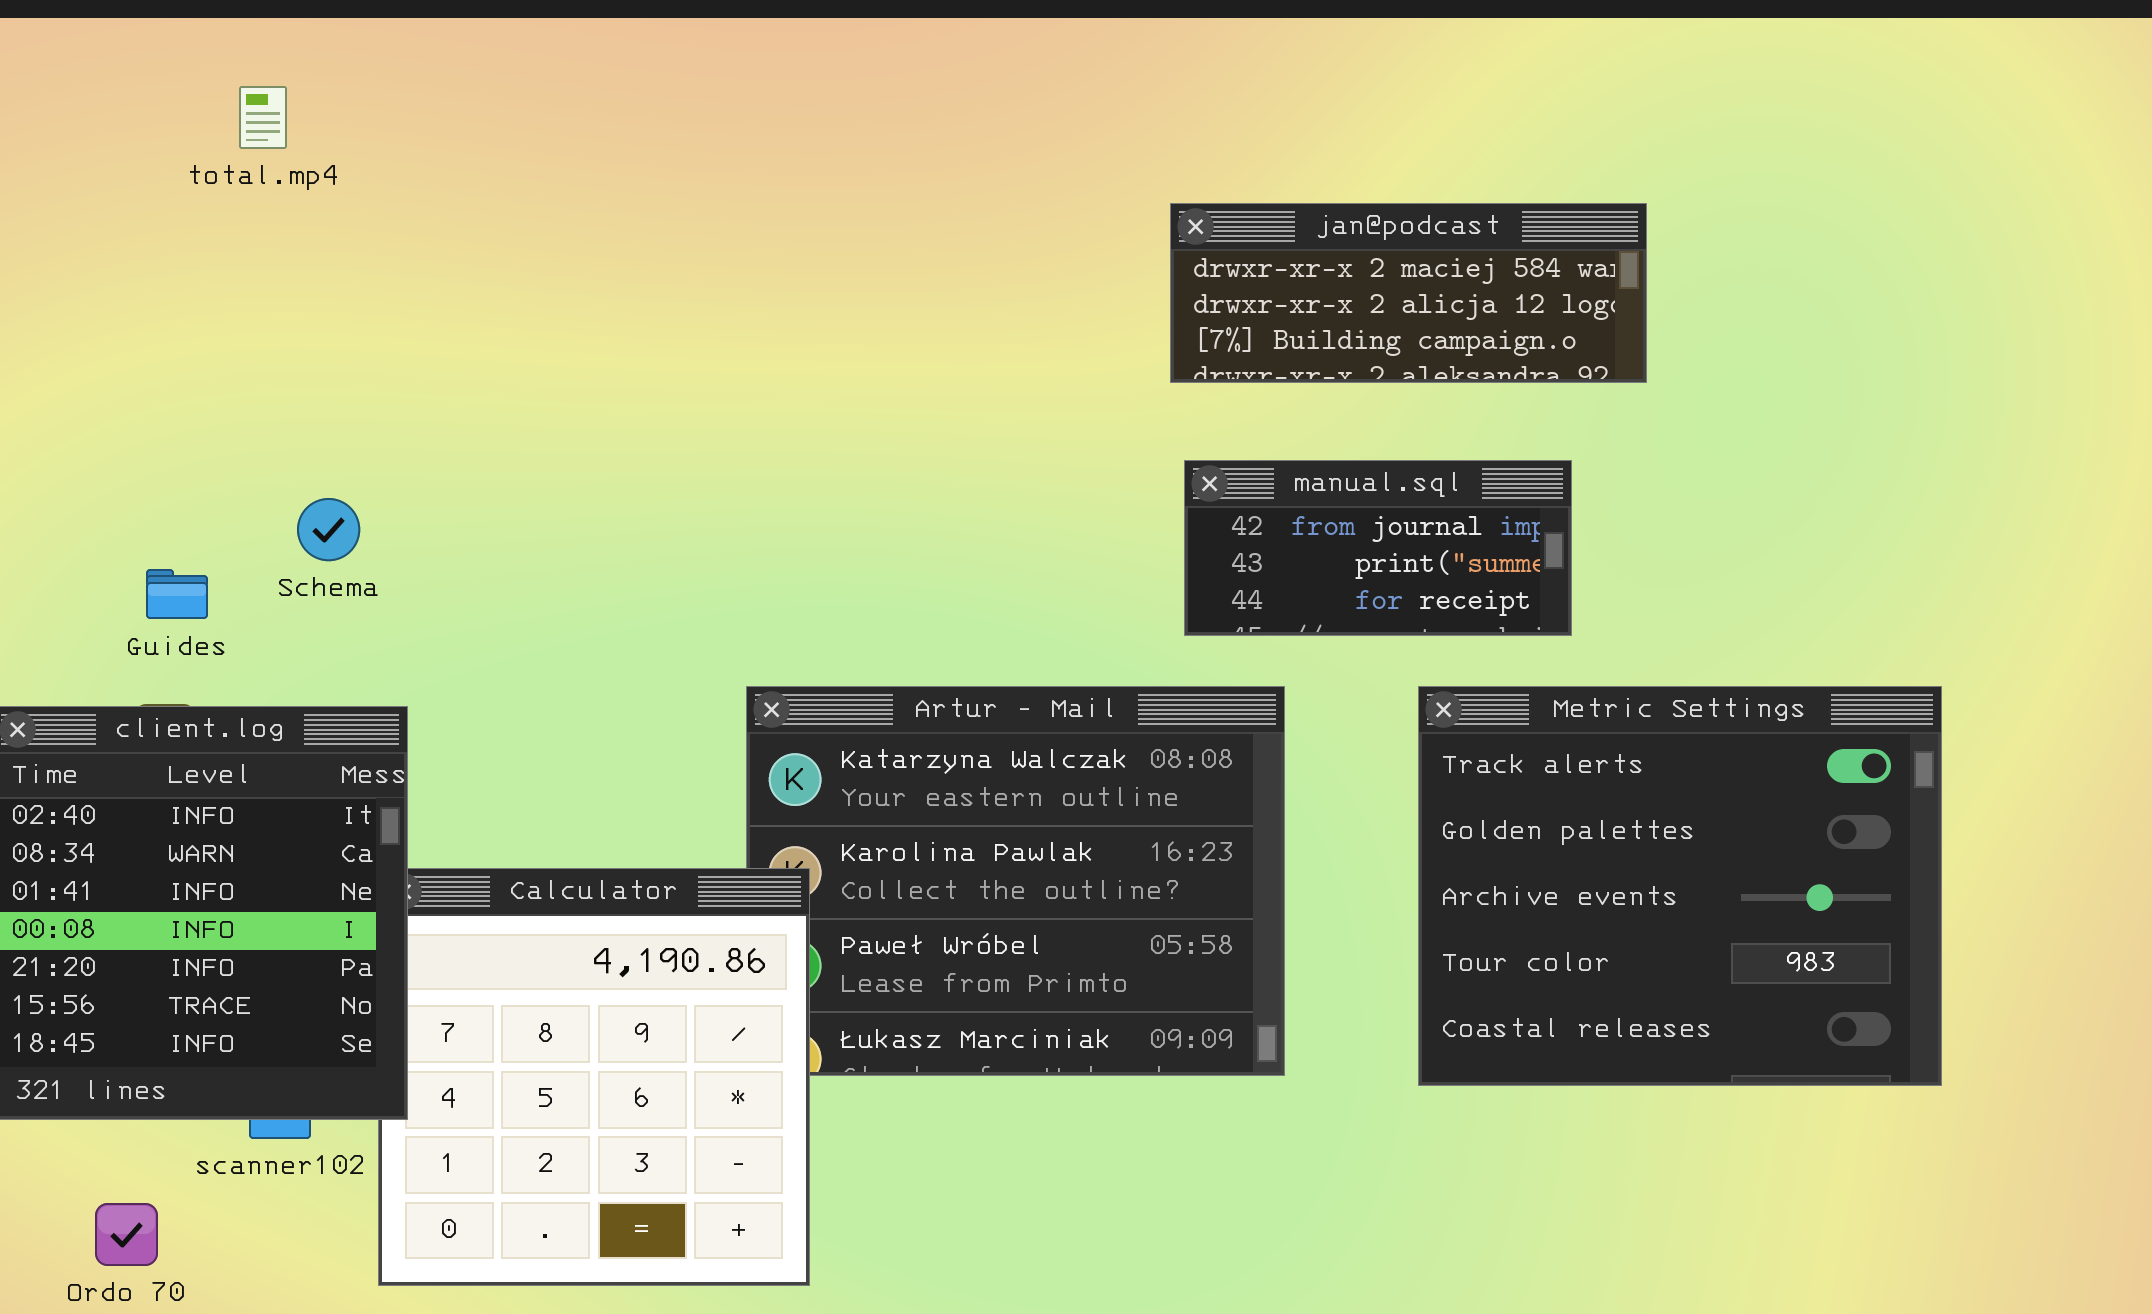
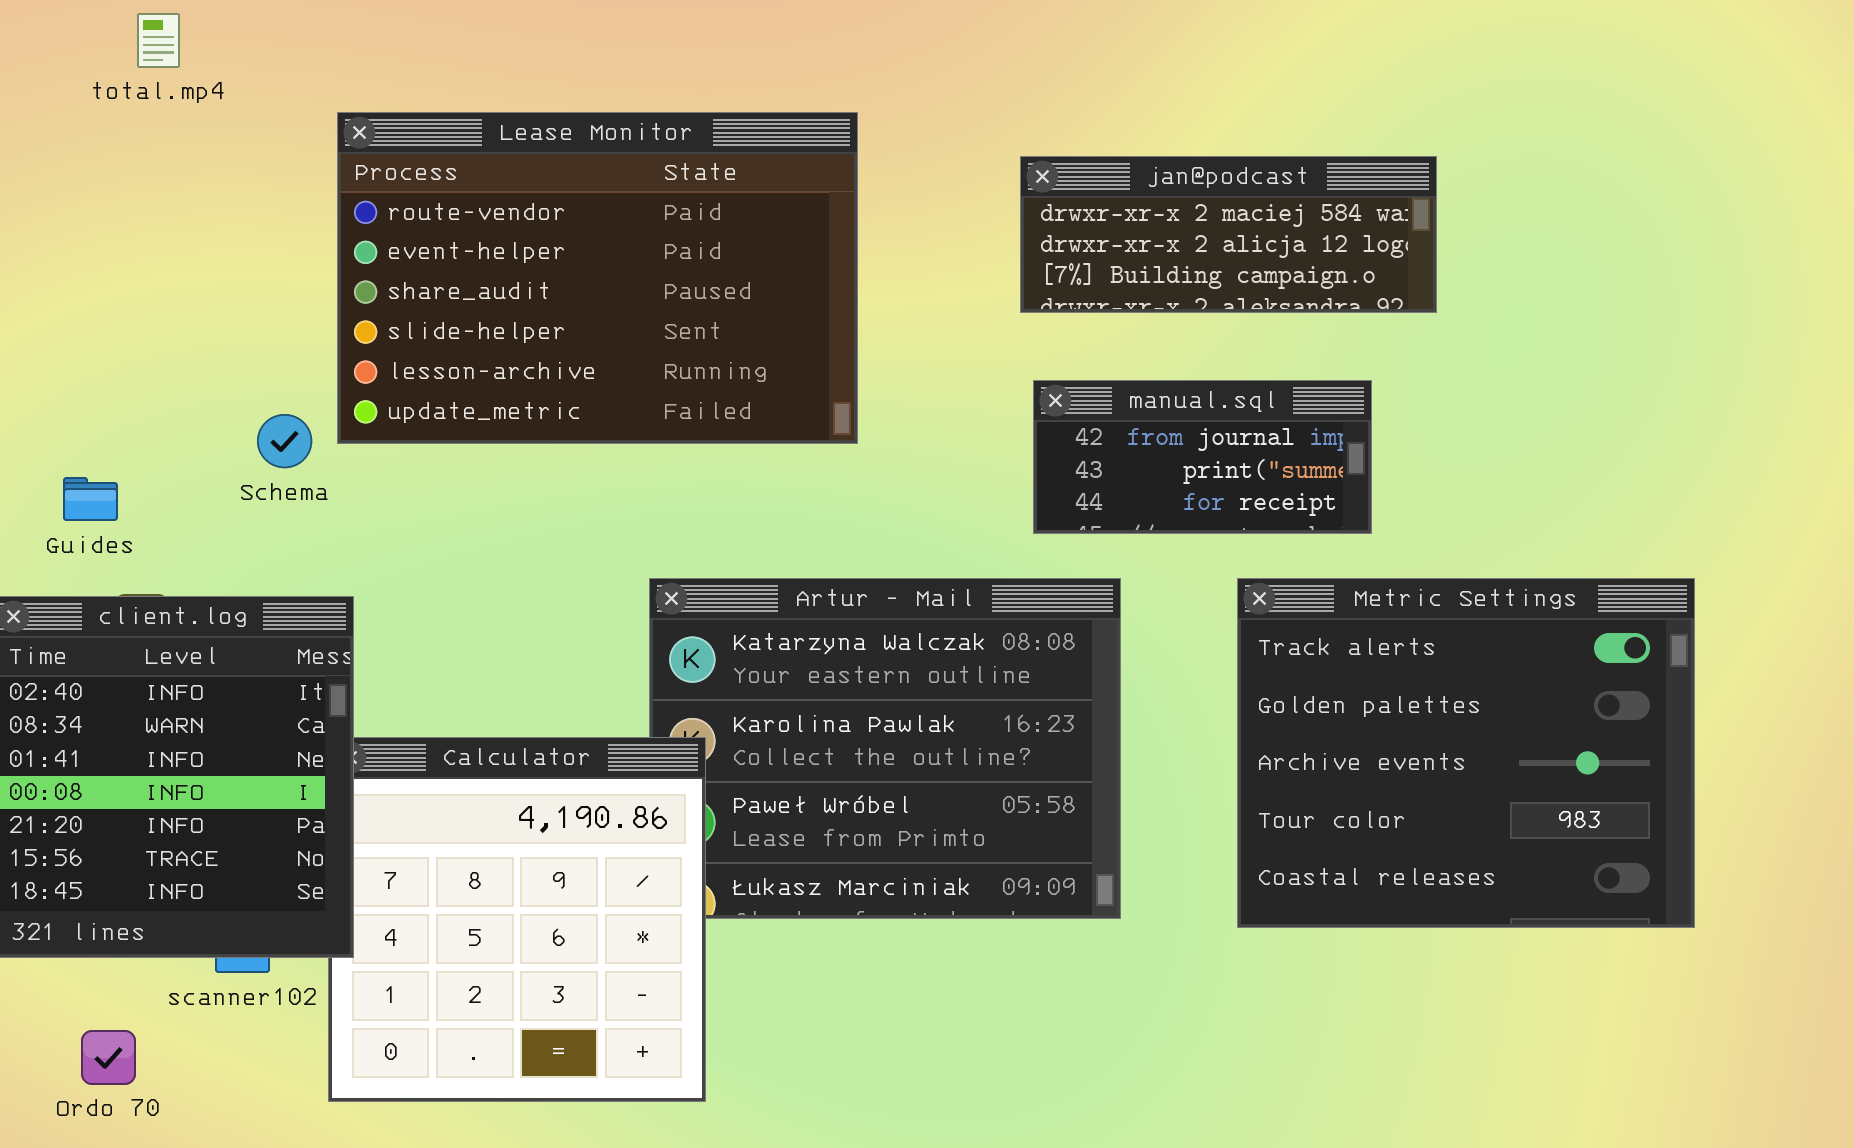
total.mp4: [239,86,287,149] -> [137,13,180,68], moved
Lease Monitor: none -> [337,112,858,444], opened
Guides: [146,569,208,619] -> [63,477,118,521], moved

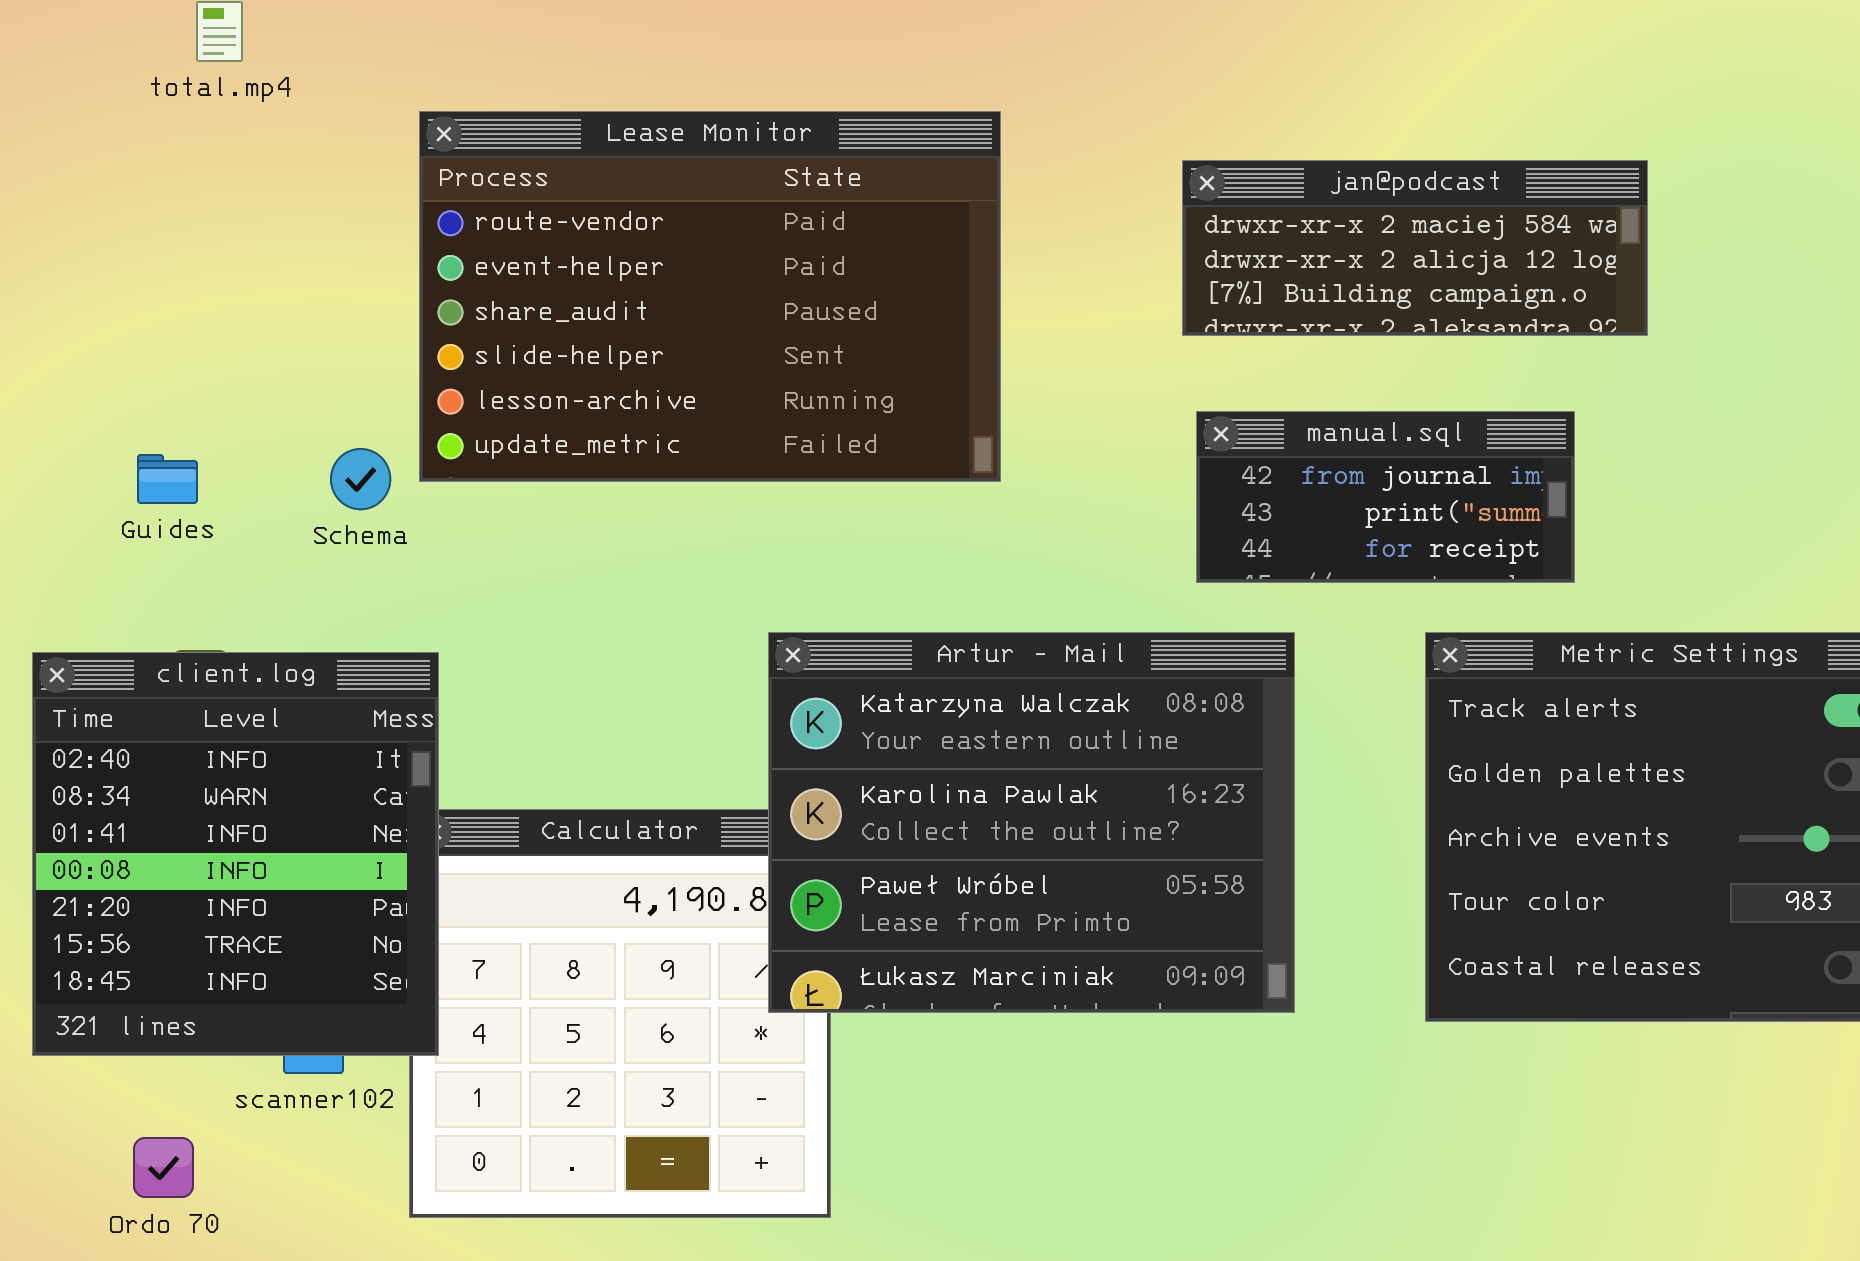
Guides: [63,477,118,521] -> [137,454,198,504], moved
Artur - Mail: [649,578,1121,919] -> [768,632,1295,1013], raised

